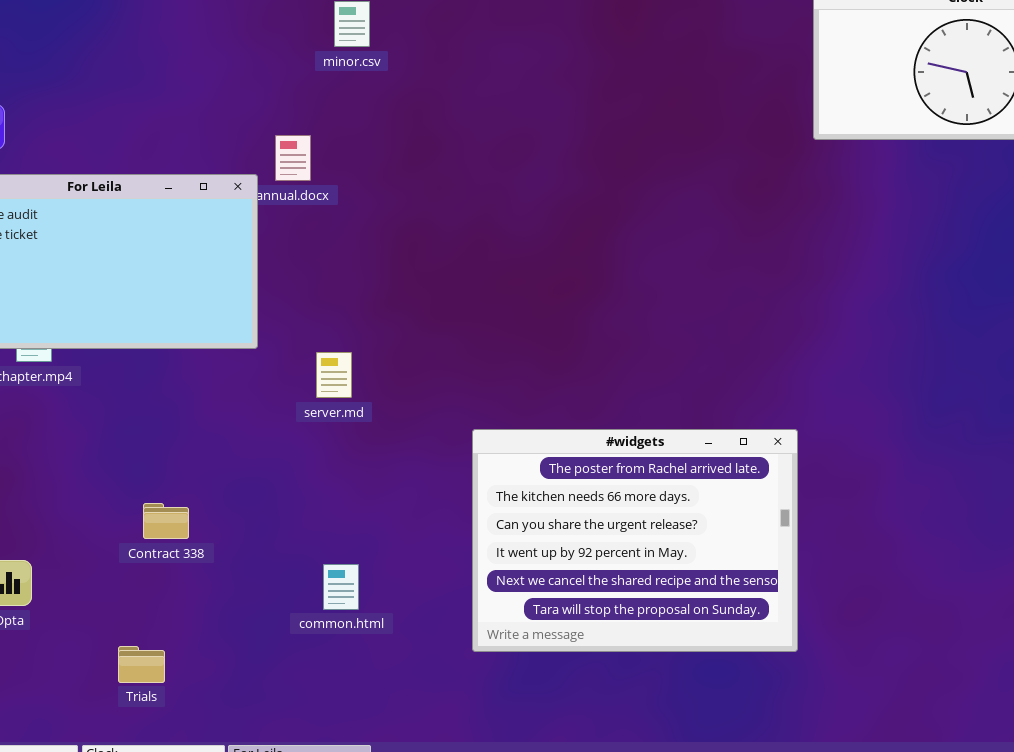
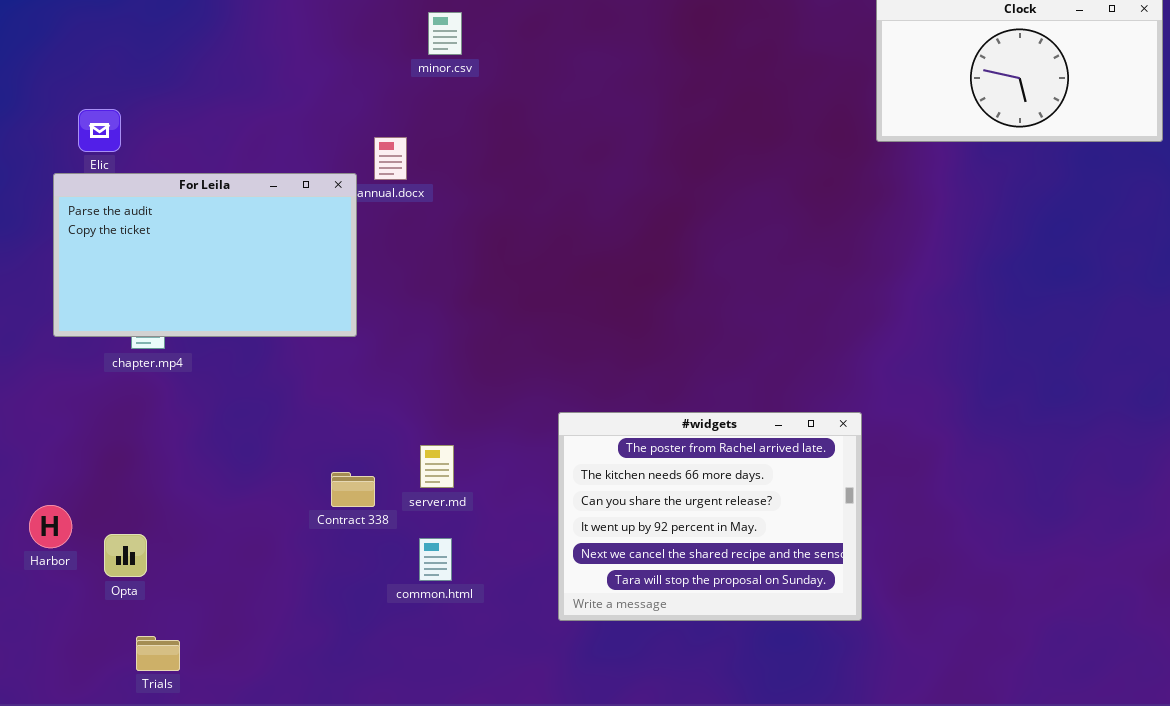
server.md: [316,352,352,398] -> [420,445,454,488], moved
Contract 338: [143,503,189,539] -> [331,472,375,507], moved
Trials: [118,646,165,683] -> [136,636,180,671], moved

